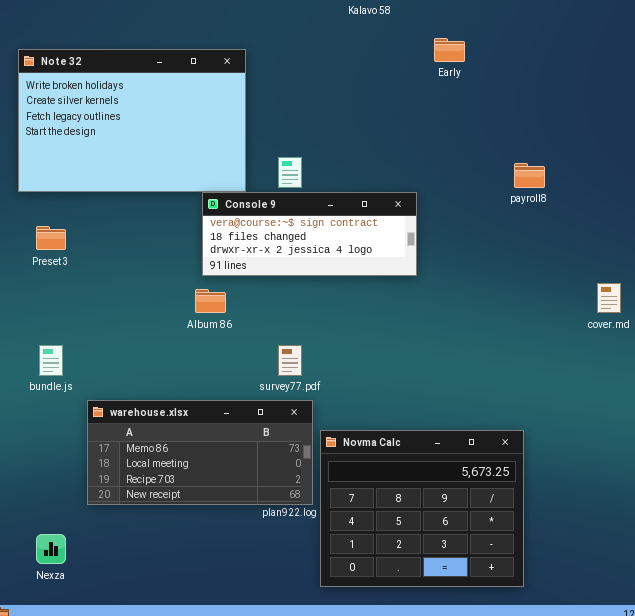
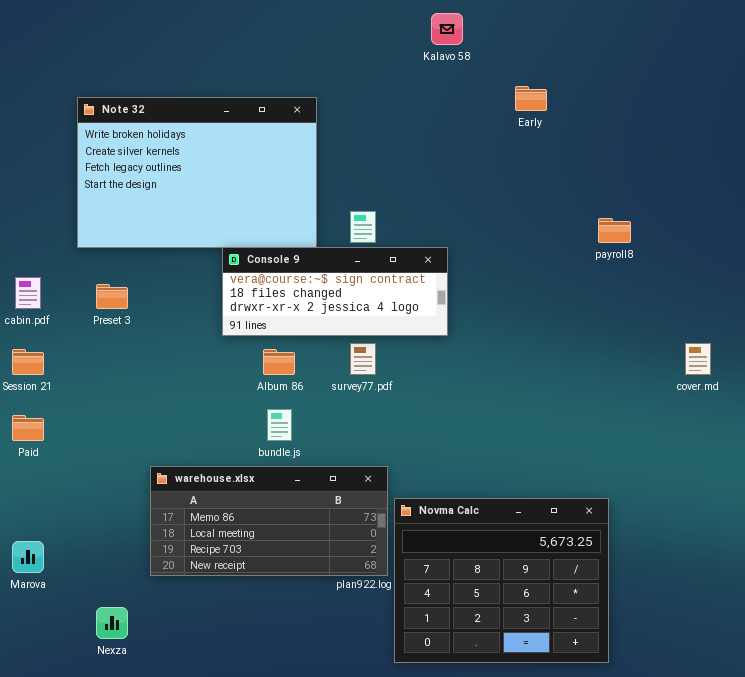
Console 9: [202,192,417,276] -> [222,247,448,336], moved
bundle.js: [39,345,63,376] -> [267,409,292,441], moved
survey77.pdf: [278,345,302,376] -> [350,343,376,375], moved

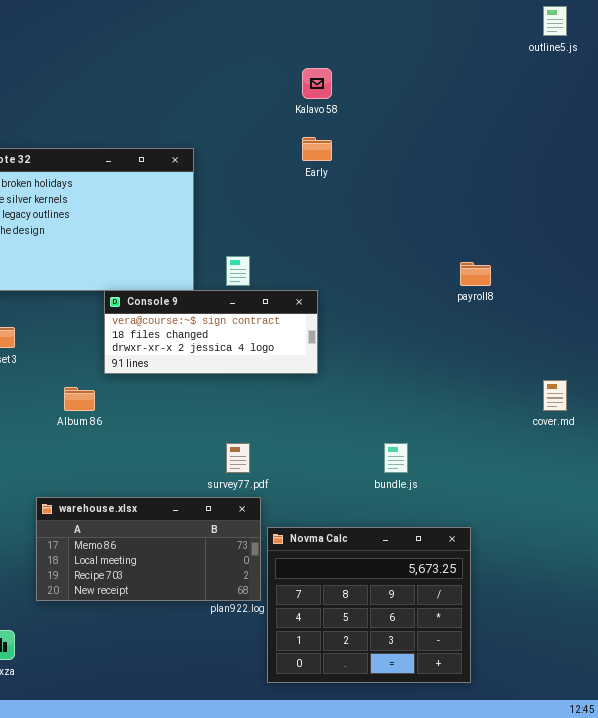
Early: [515,86,547,111] -> [302,137,332,161], moved
survey77.pdf: [350,343,376,375] -> [226,443,250,473], moved
Album 86: [263,349,295,375] -> [64,387,95,411], moved
bundle.js: [267,409,292,441] -> [384,443,408,473], moved

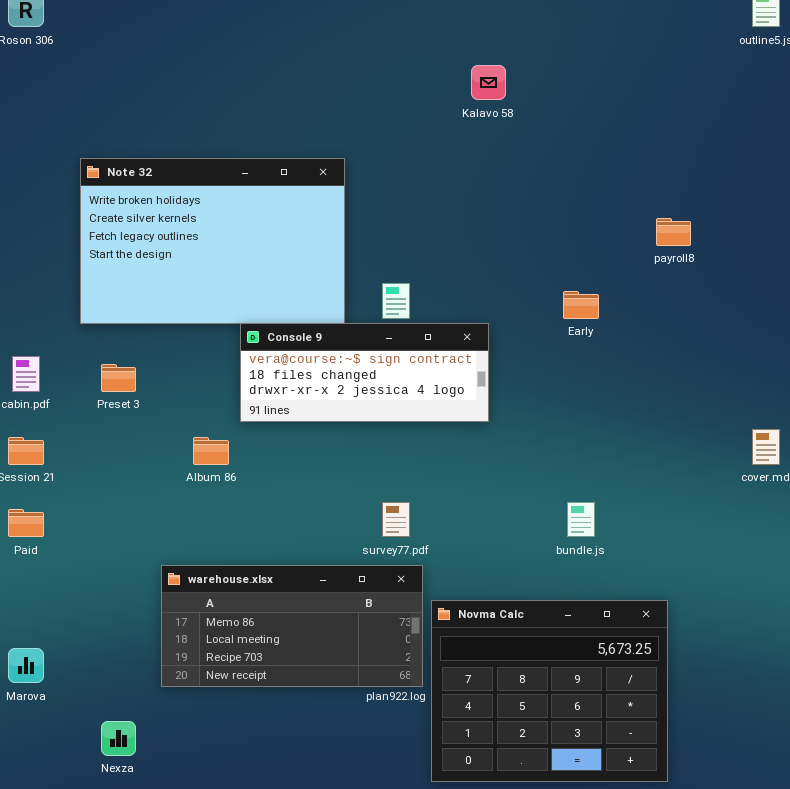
Early: [302,137,332,161] -> [563,291,599,319], moved
payroll8: [460,262,491,286] -> [656,218,691,246], moved

